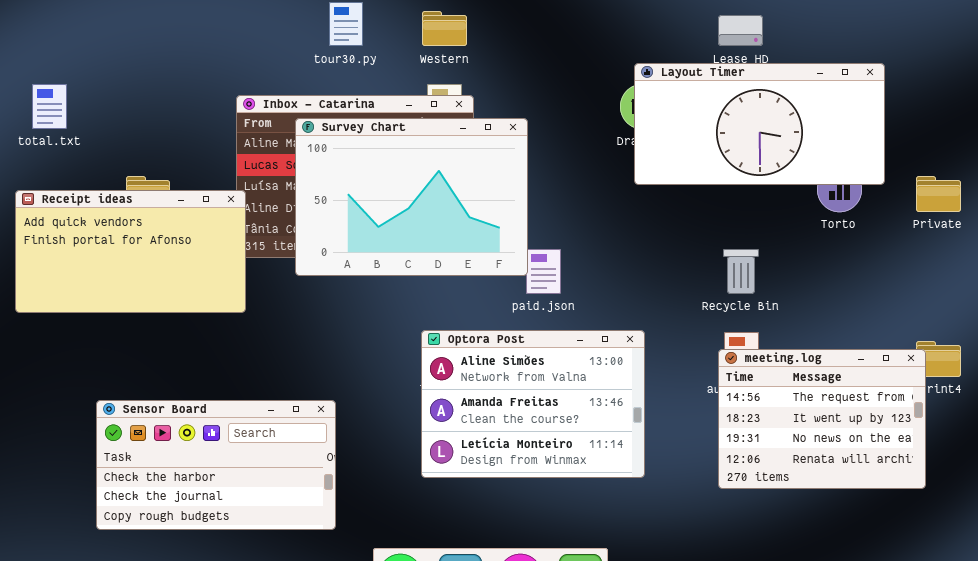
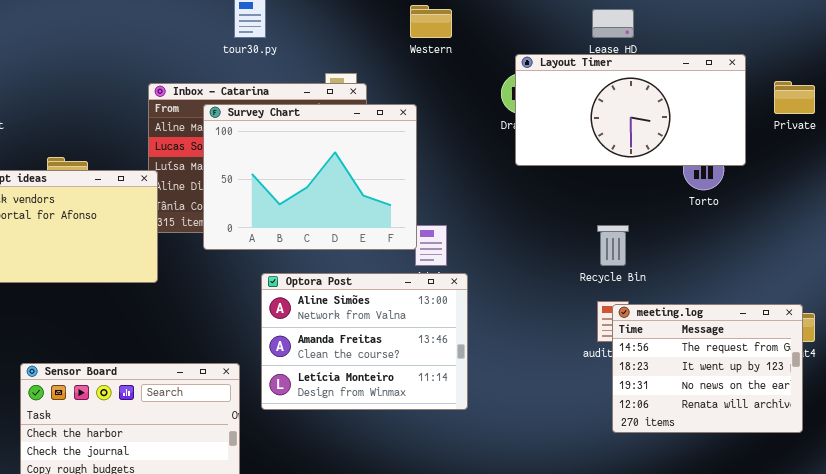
Western: [422,11,467,46] -> [410,5,452,38], moved
Private: [916,176,961,212] -> [774,81,815,114], moved
Optora Post: [421,330,645,478] -> [261,273,468,410], moved
meeting.log: [718,349,926,489] -> [612,304,803,433], moved

